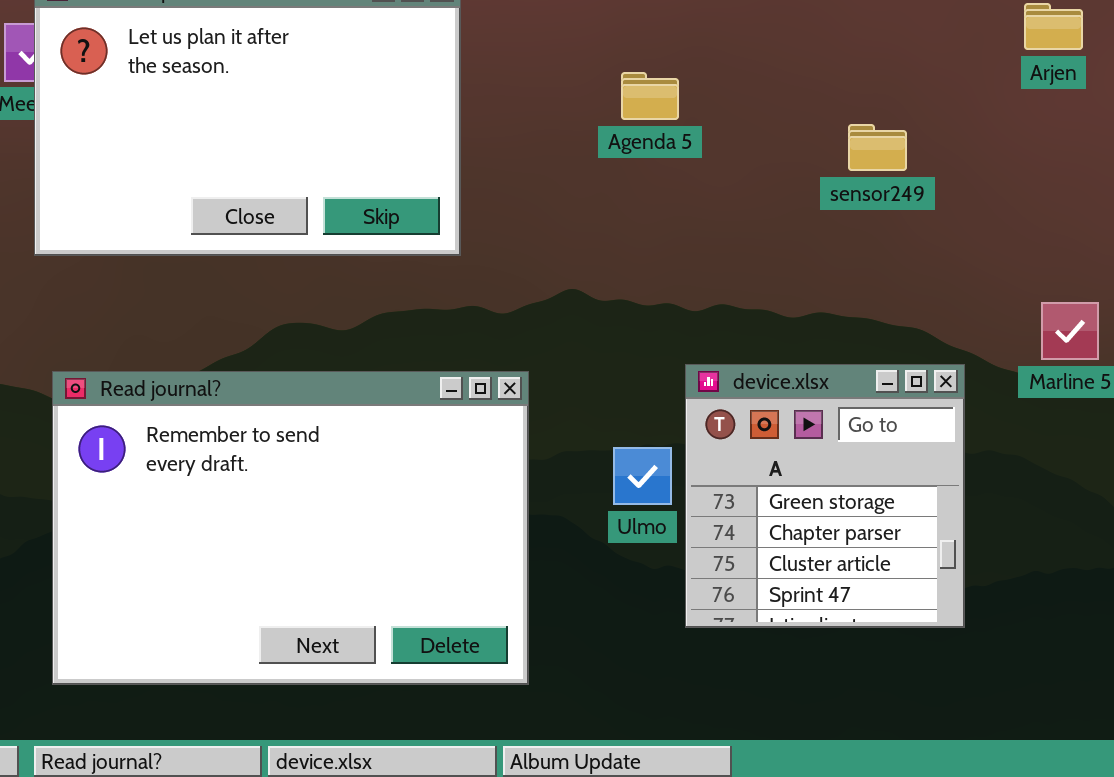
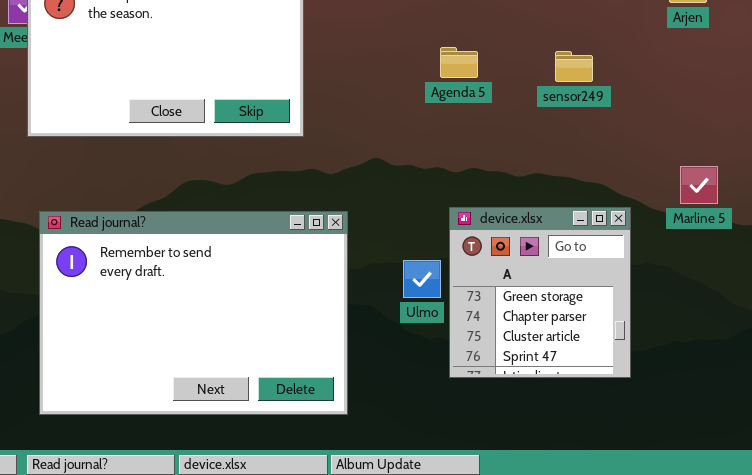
Agenda 5: [621,72,679,120] -> [440,47,478,78], moved

